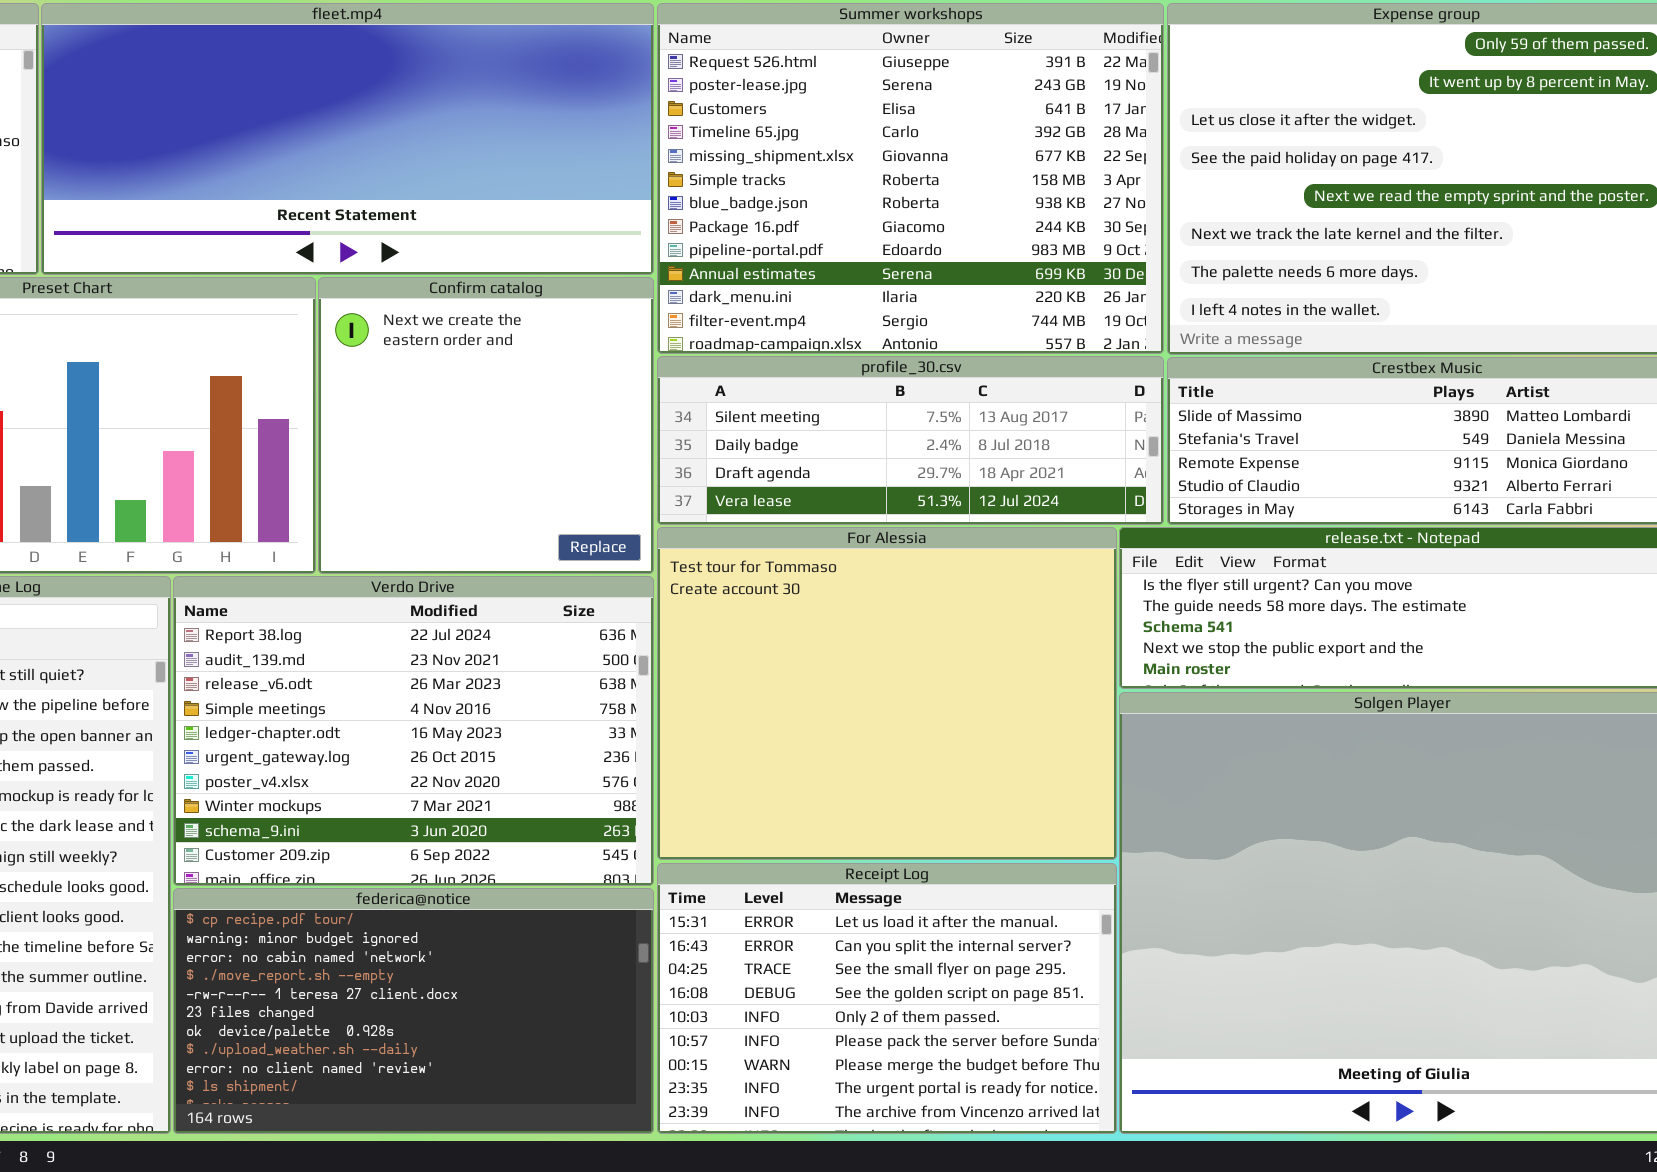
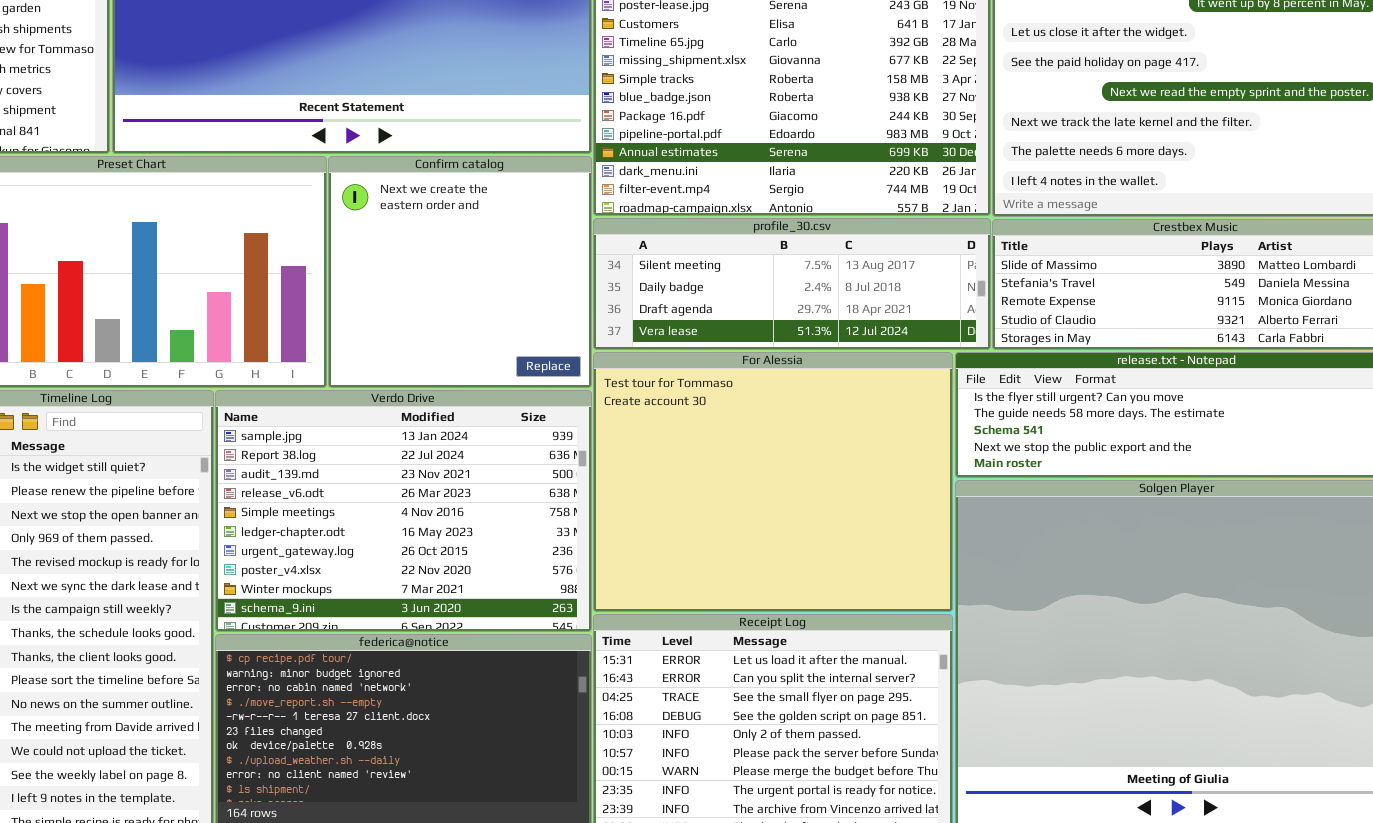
Verdo Drive: [173,576,654,886] -> [215,390,592,632], scrolled up 1 row

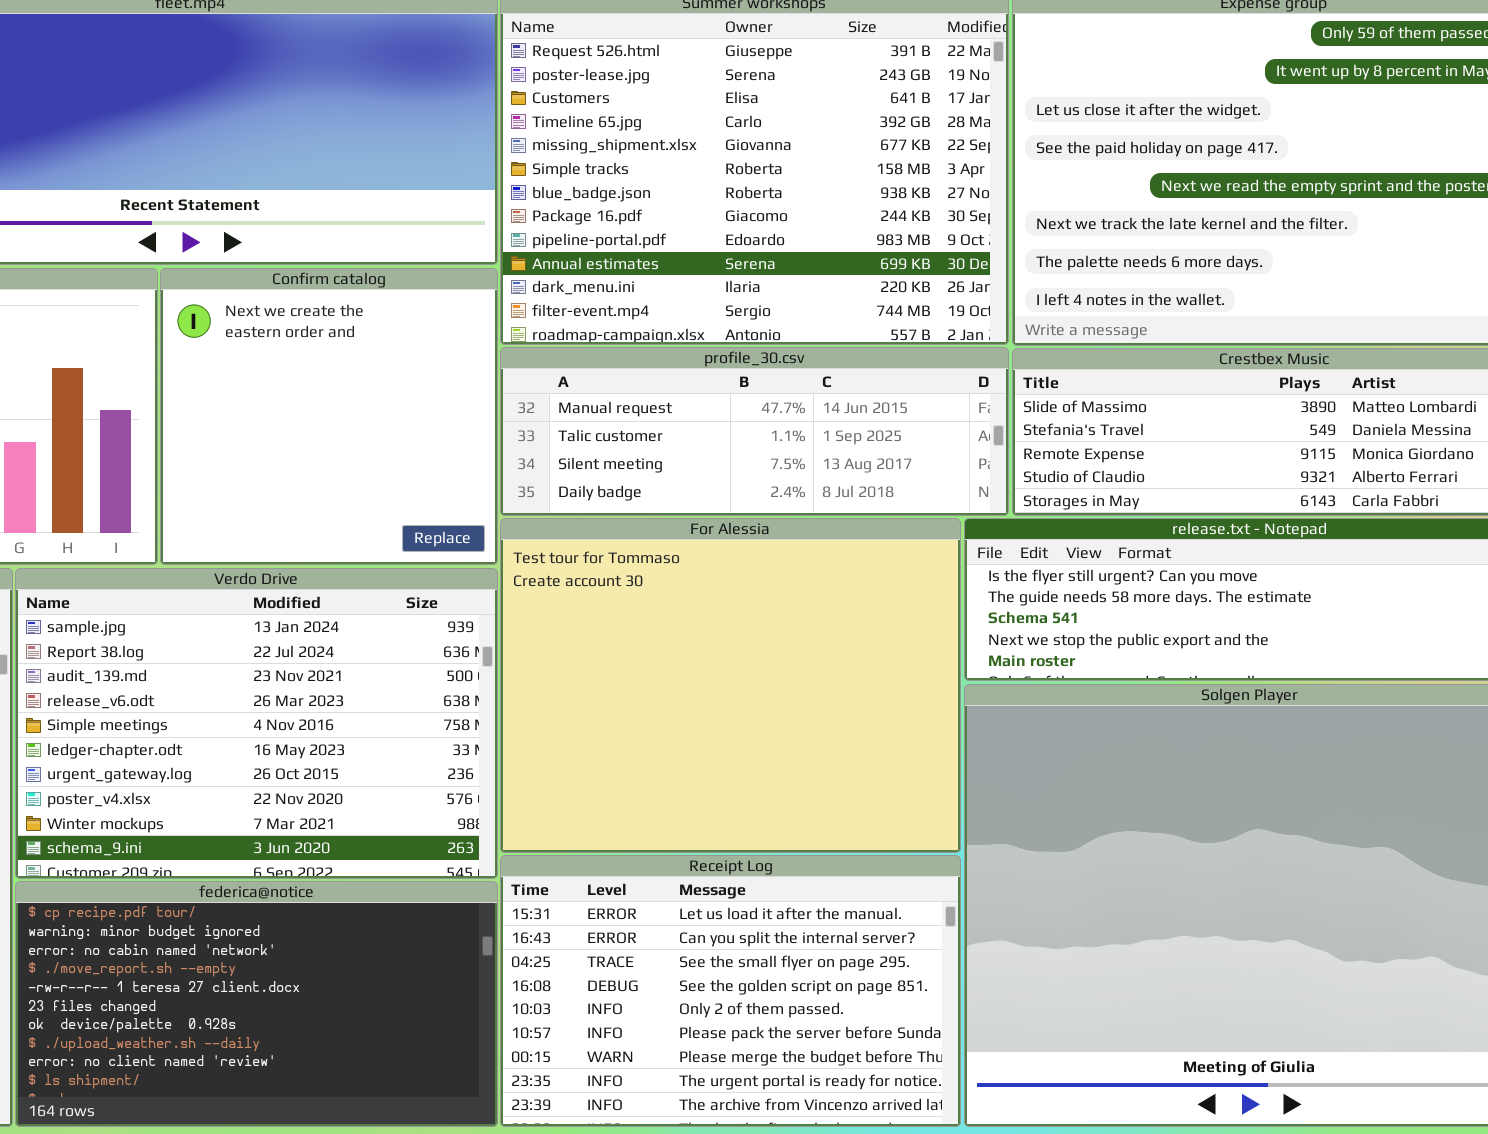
profile_30.csv: [593,218,991,350] -> [500,347,1009,516], scrolled up 2 rows

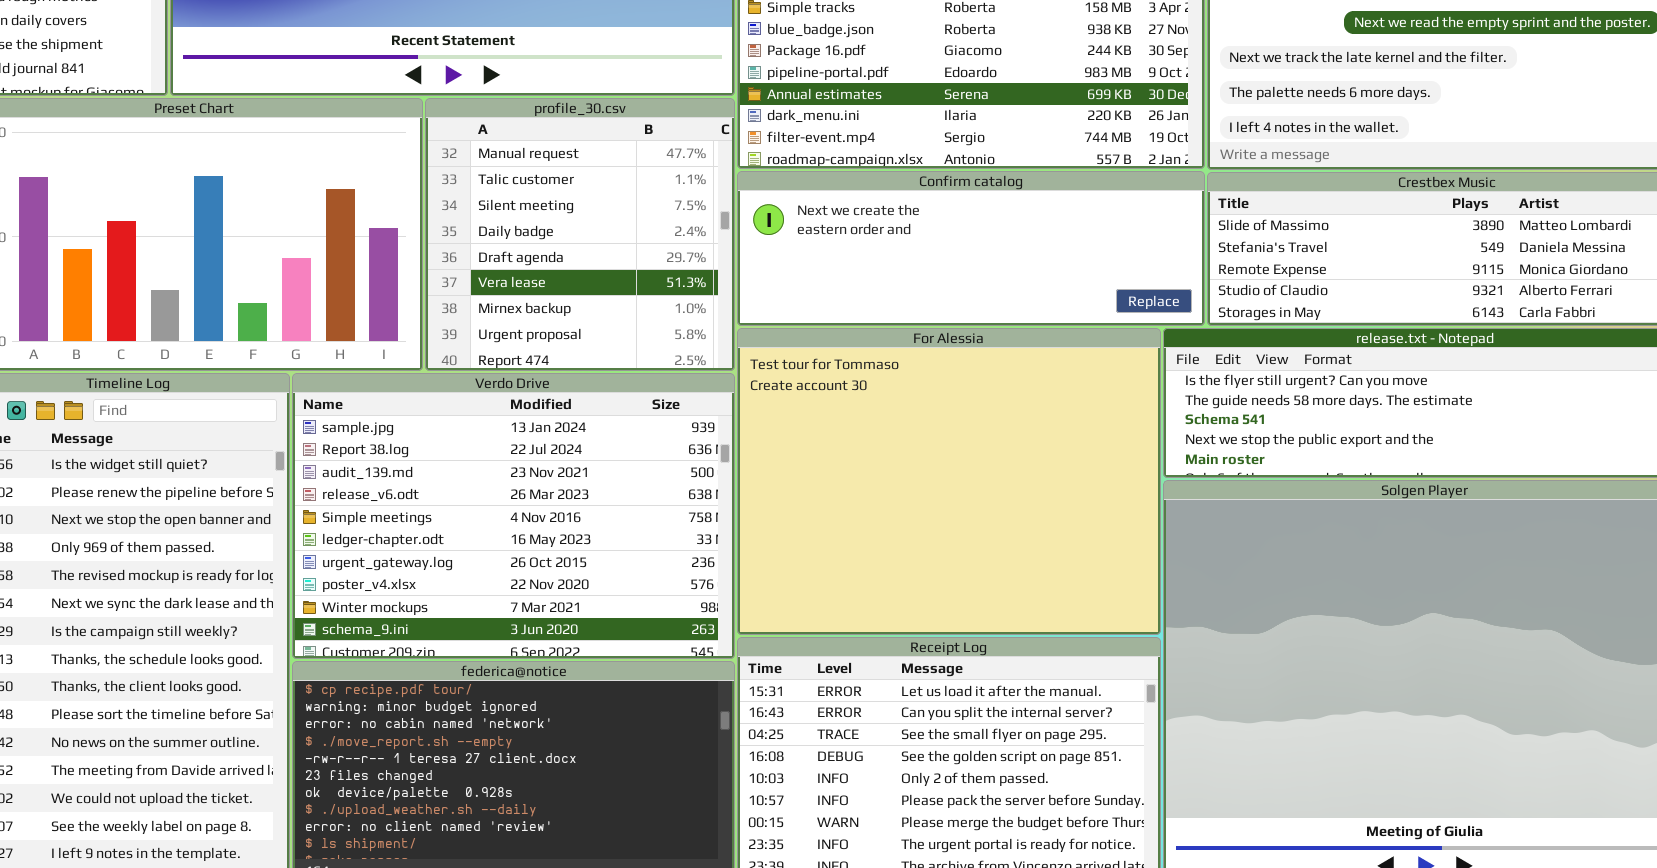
Confirm catalog: [160,268,498,565] -> [737,171,1205,326], moved, resized
profile_30.csv: [500,347,1009,516] -> [425,98,735,371], moved, resized

